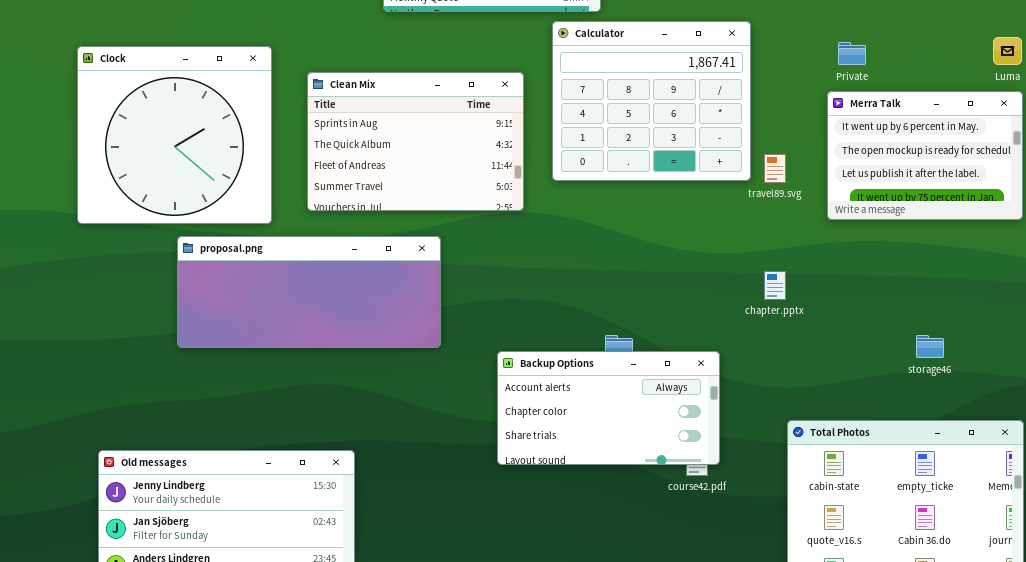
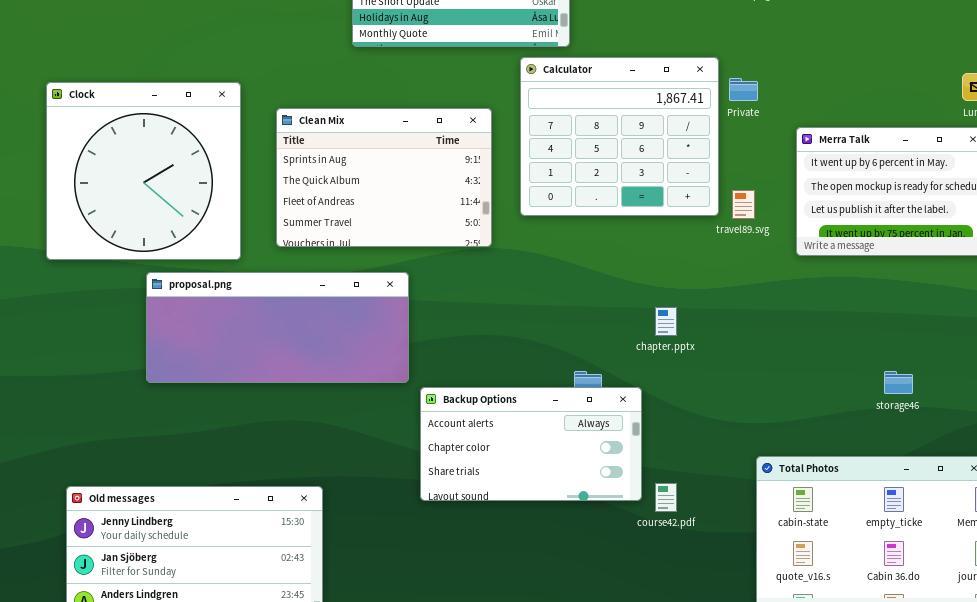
Private: [838,42,866,65] -> [729,78,758,101], moved
chapter.pptx: [764,271,786,300] -> [655,307,677,336], moved
Backup Options: [497,351,720,465] -> [420,387,642,501], moved

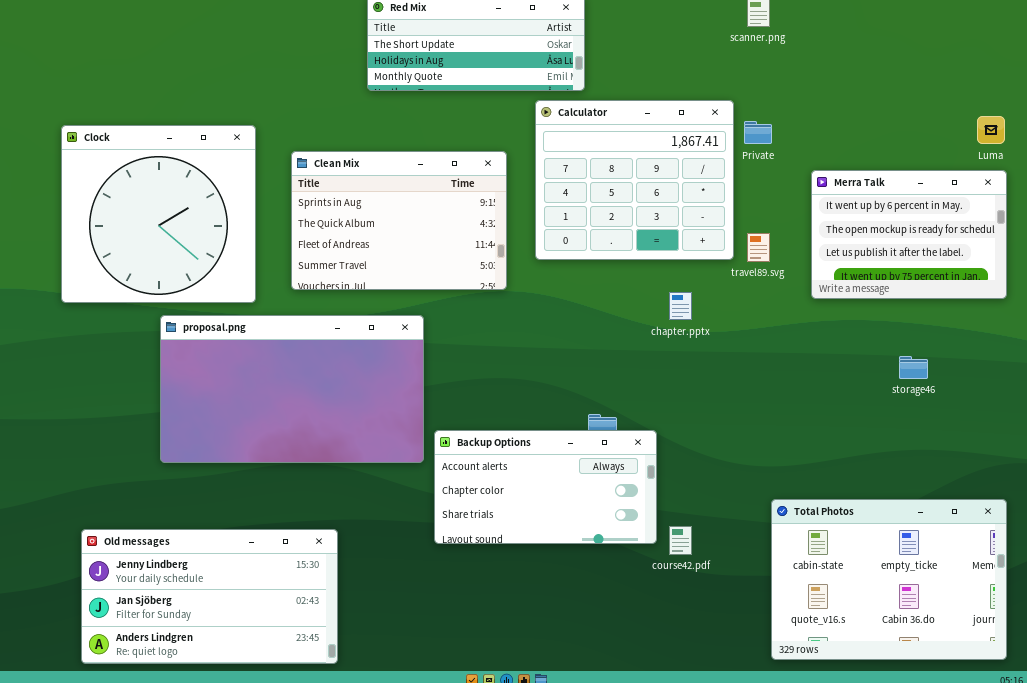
proposal.png: [146,272,409,383] -> [160,315,424,463], resized
chapter.pptx: [655,307,677,336] -> [669,292,692,320], moved
storage46: [884,371,913,394] -> [899,356,928,379], moved

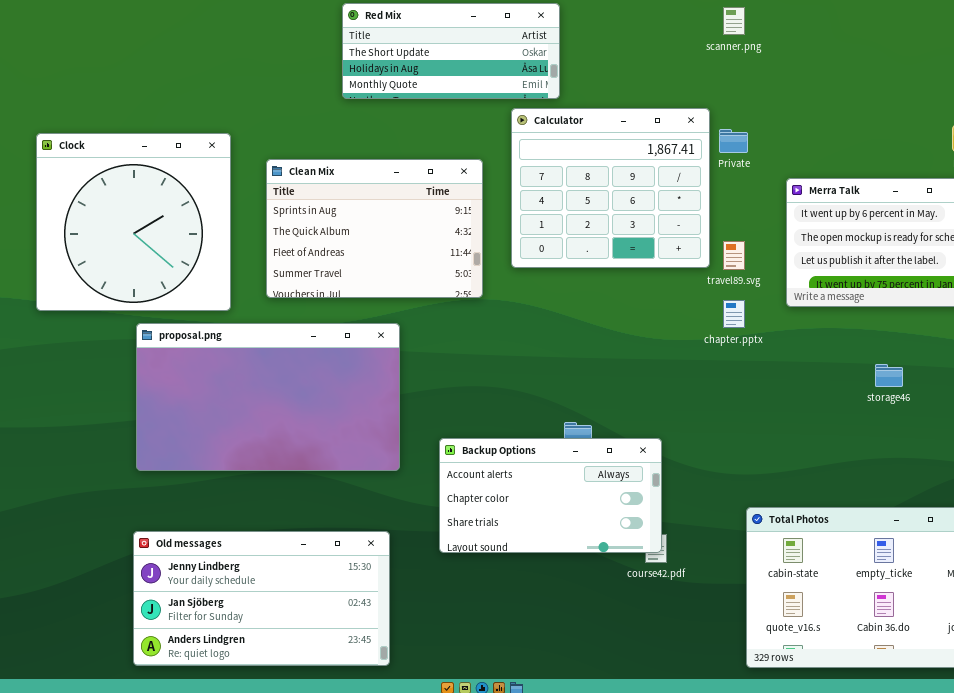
chapter.pptx: [669,292,692,320] -> [723,300,745,328], moved
Backup Options: [434,430,657,544] -> [439,438,662,553], moved
Old messages: [81,529,338,664] -> [133,531,390,666], moved

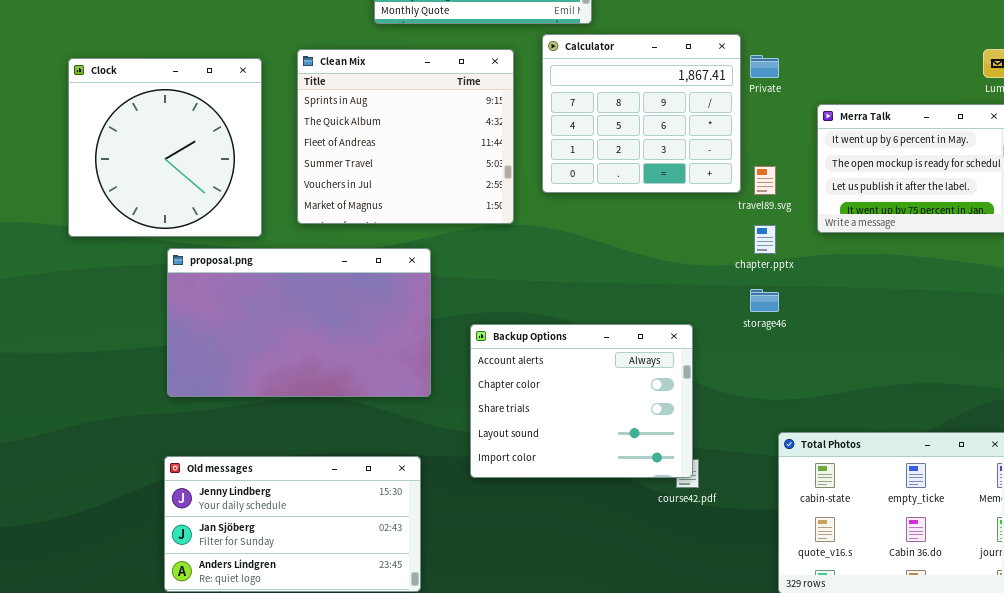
Clean Mix: [266,159,483,298] -> [297,49,514,224], resized
storage46: [875,364,903,387] -> [750,289,779,312], moved
Backup Options: [439,438,662,553] -> [470,324,693,478], resized

